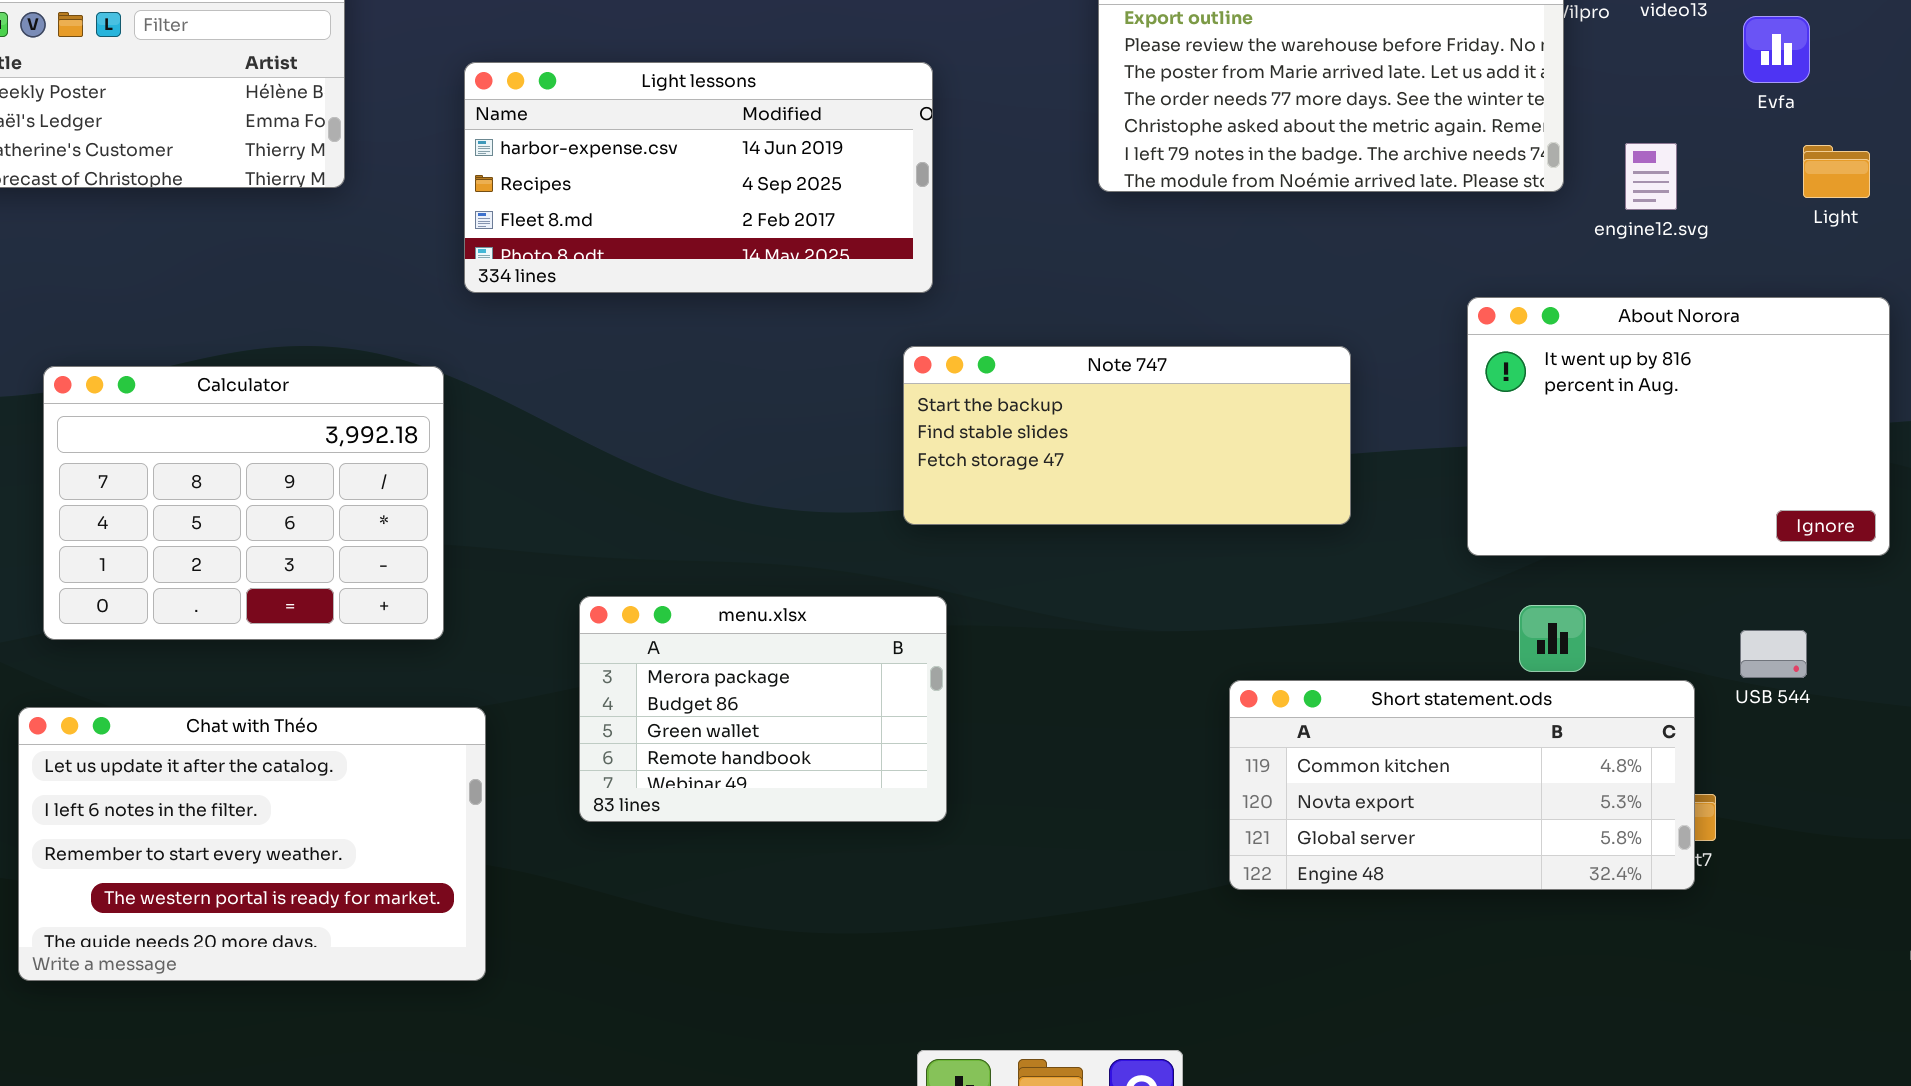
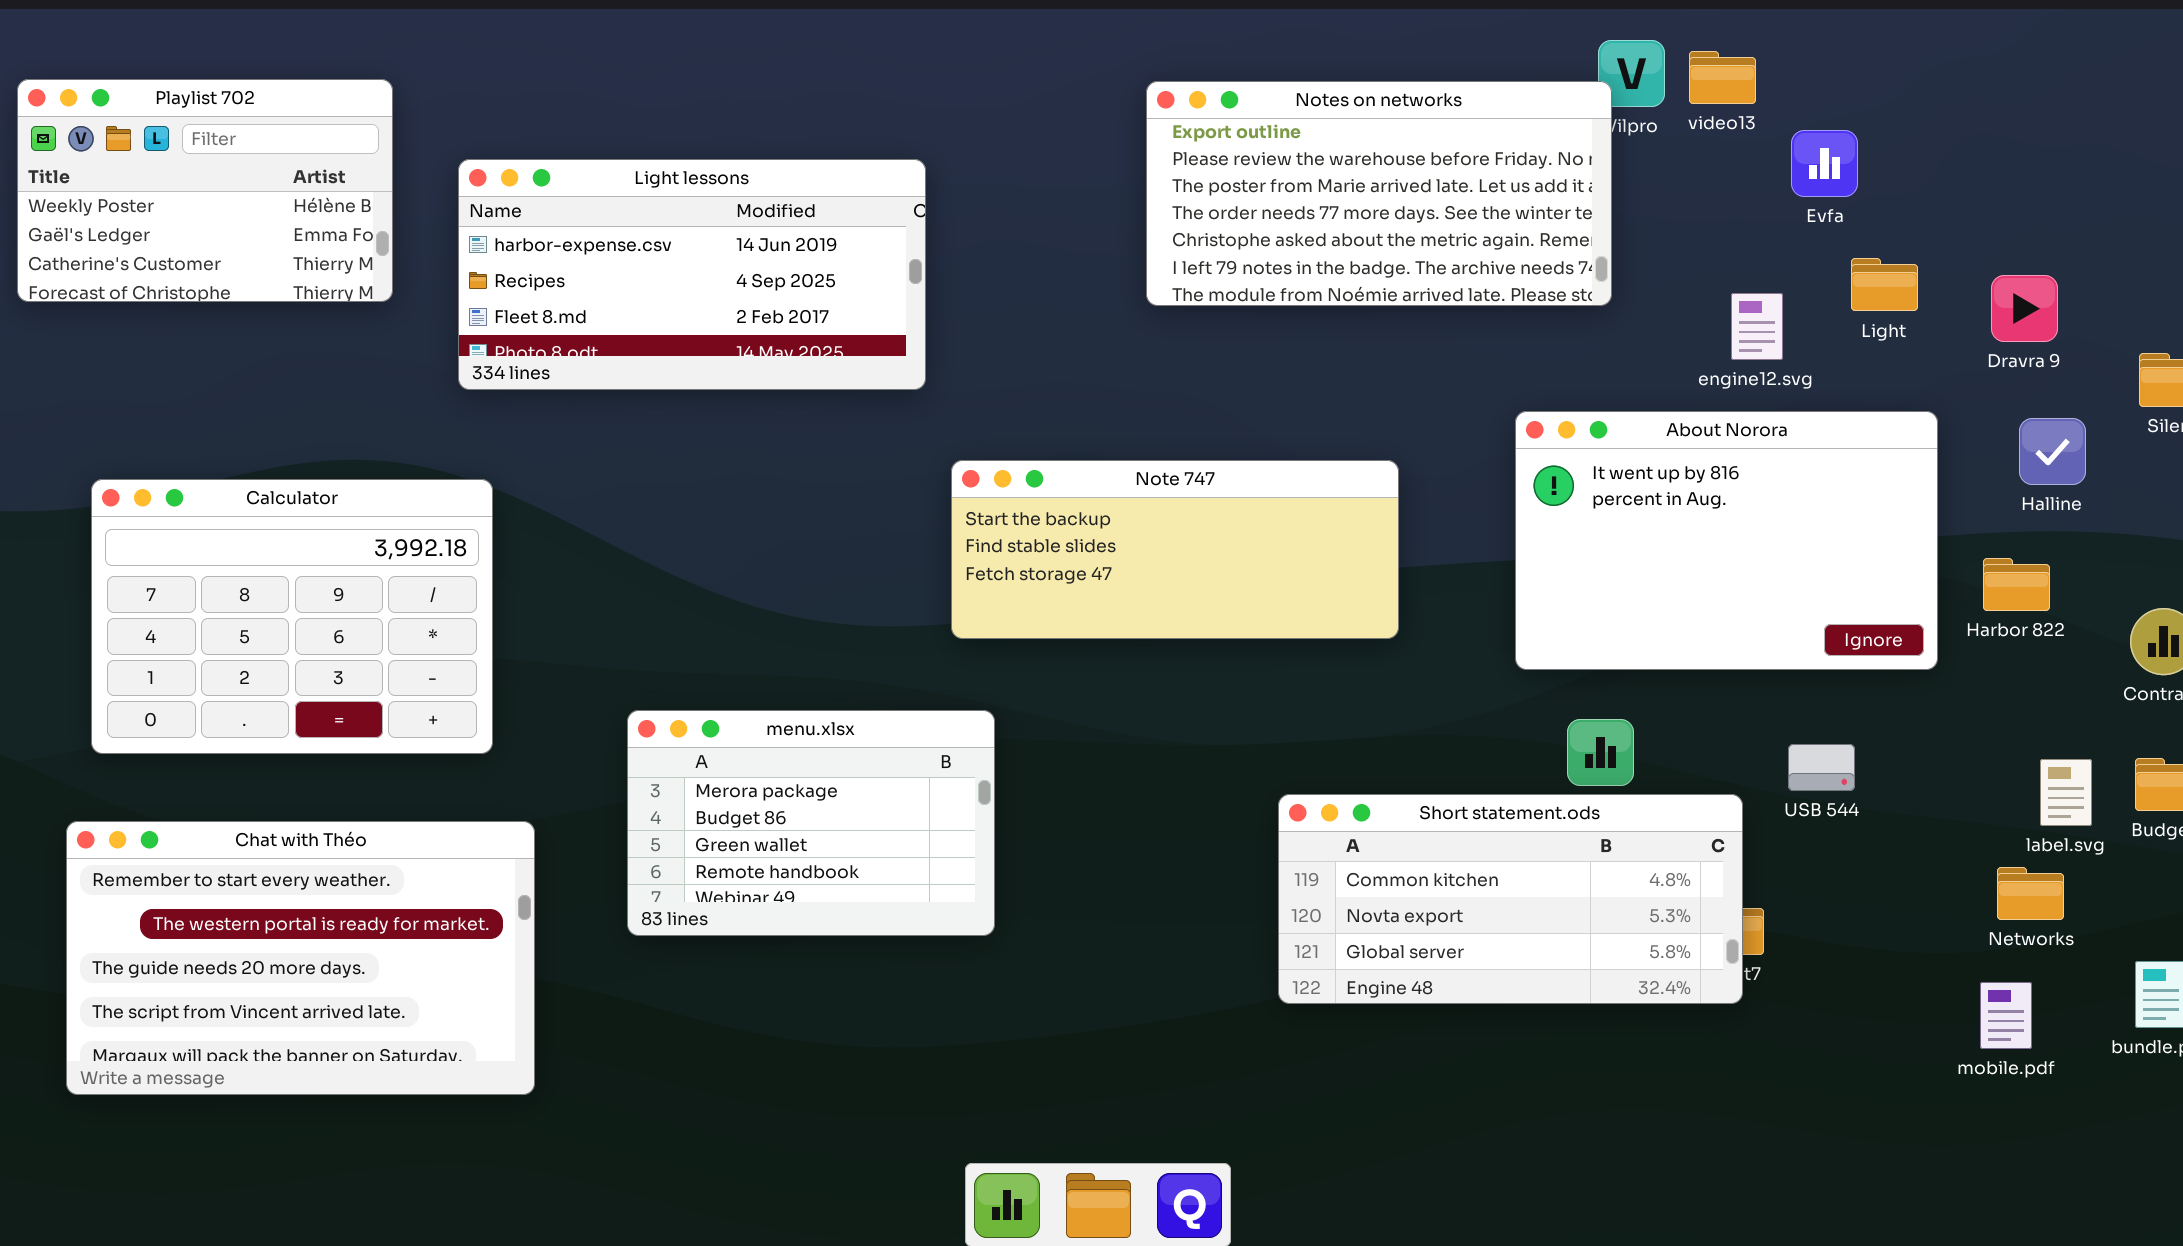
Light lessons: [464,62,933,293] -> [458,159,926,390], moved
engine12.svg: [1625,143,1677,210] -> [1731,293,1783,360], moved
Chat with Théo: [18,707,486,981] -> [66,821,535,1095], scrolled down 2 rows

